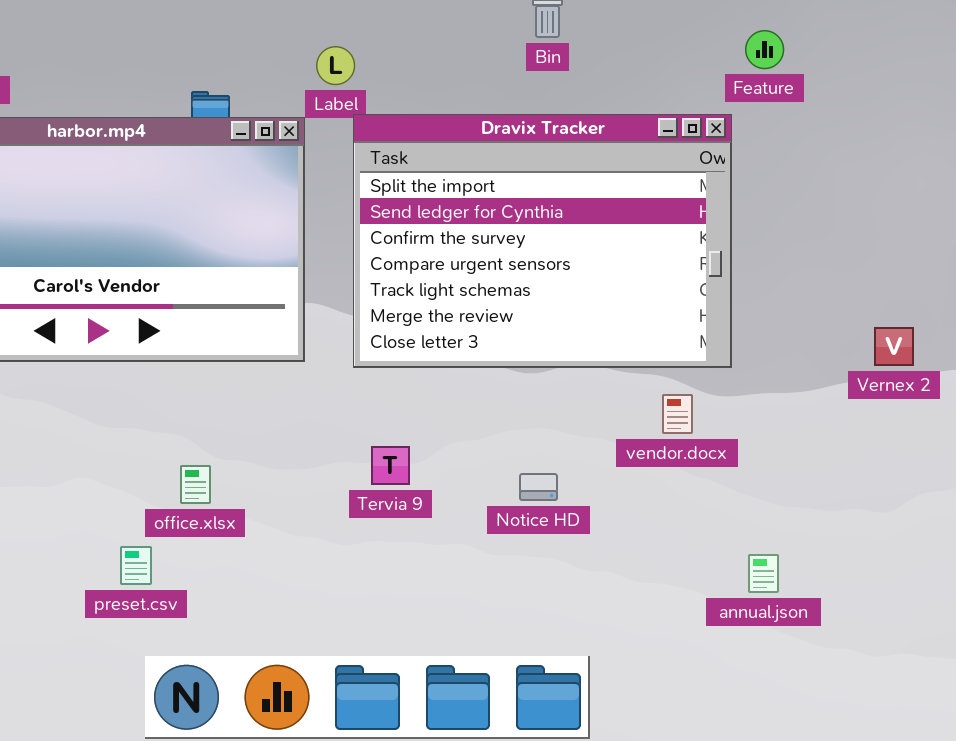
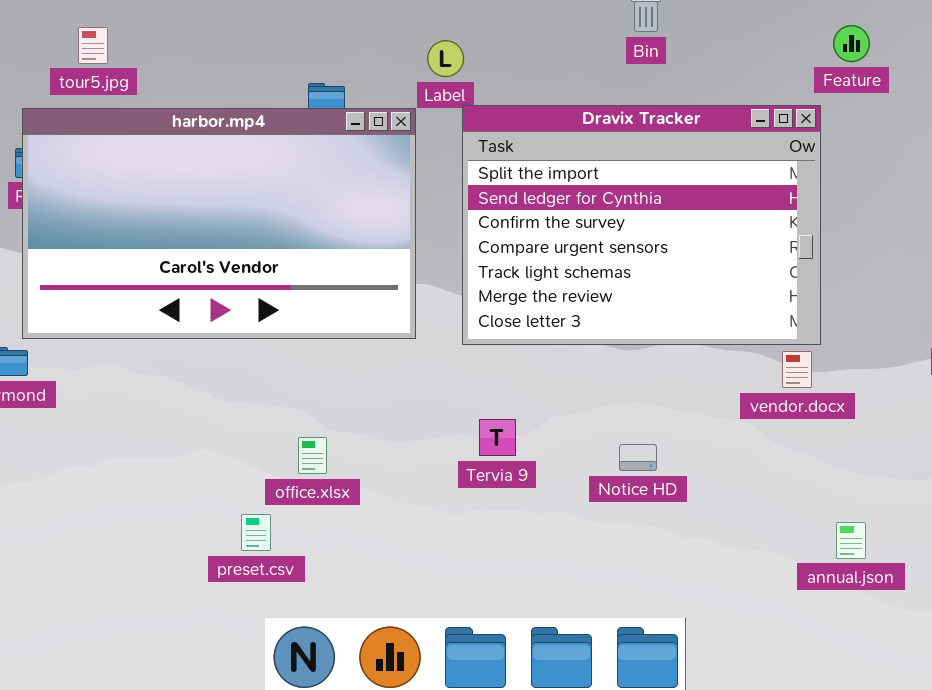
vendor.docx: [662,394,693,434] -> [782,351,812,388], moved

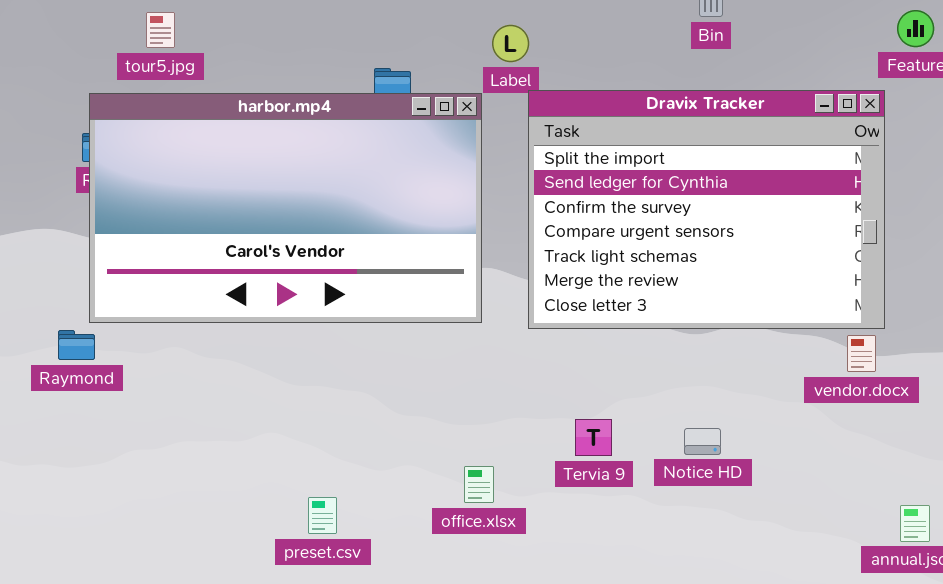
Tervia 9: [479,419,516,456] -> [575,419,612,456], moved
office.xlsx: [298,437,327,474] -> [464,466,494,503], moved

